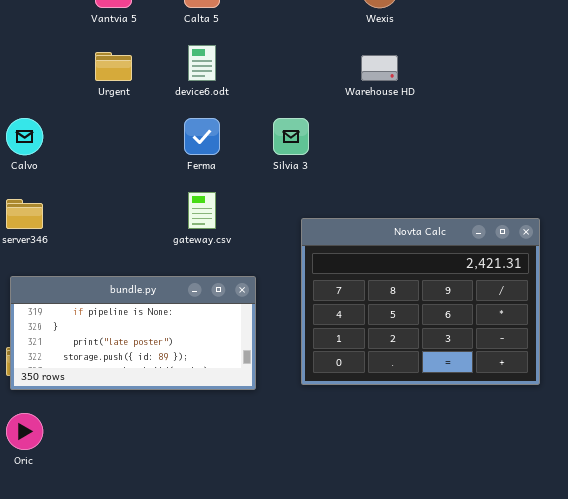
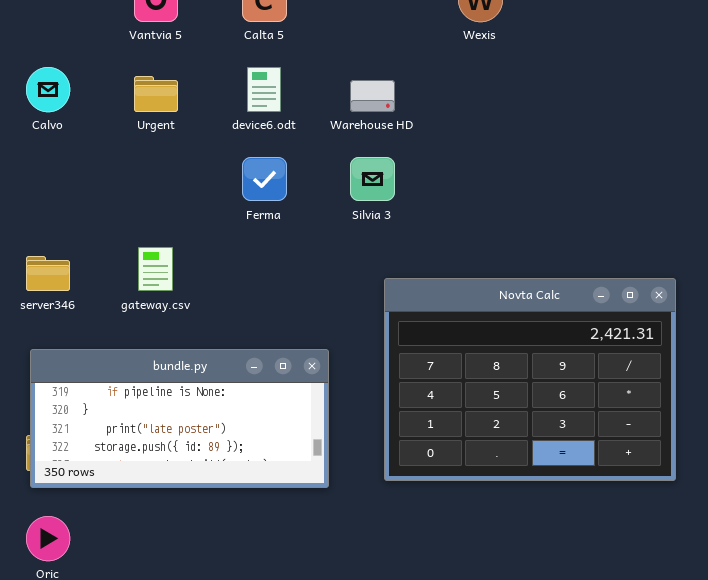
Warehouse HD: [361,55,398,81] -> [350,80,395,112], moved
Calvo: [6,118,43,155] -> [26,67,70,112], moved
gateway.csv: [188,192,216,229] -> [138,247,173,291], moved

